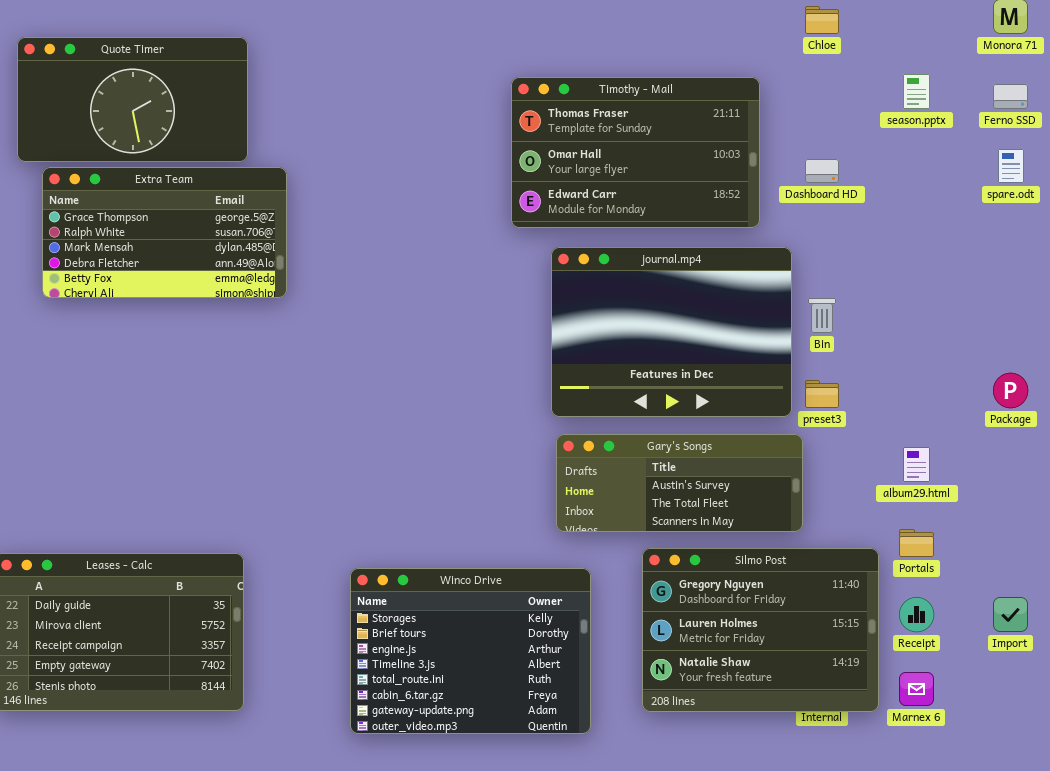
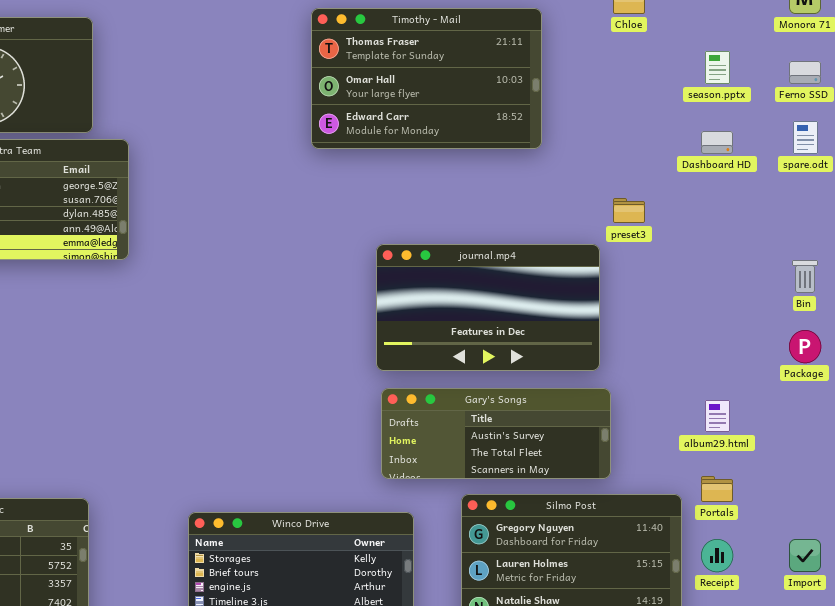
Timothy - Mail: [511,77,760,228] -> [311,8,542,149], moved
Dashboard HD: [805,159,839,183] -> [701,131,733,154], moved
journal.mp4: [551,247,792,417] -> [376,244,600,371], resized
Bin: [808,298,836,333] -> [792,260,818,293], moved
preset3: [805,380,839,408] -> [613,198,645,223], moved

